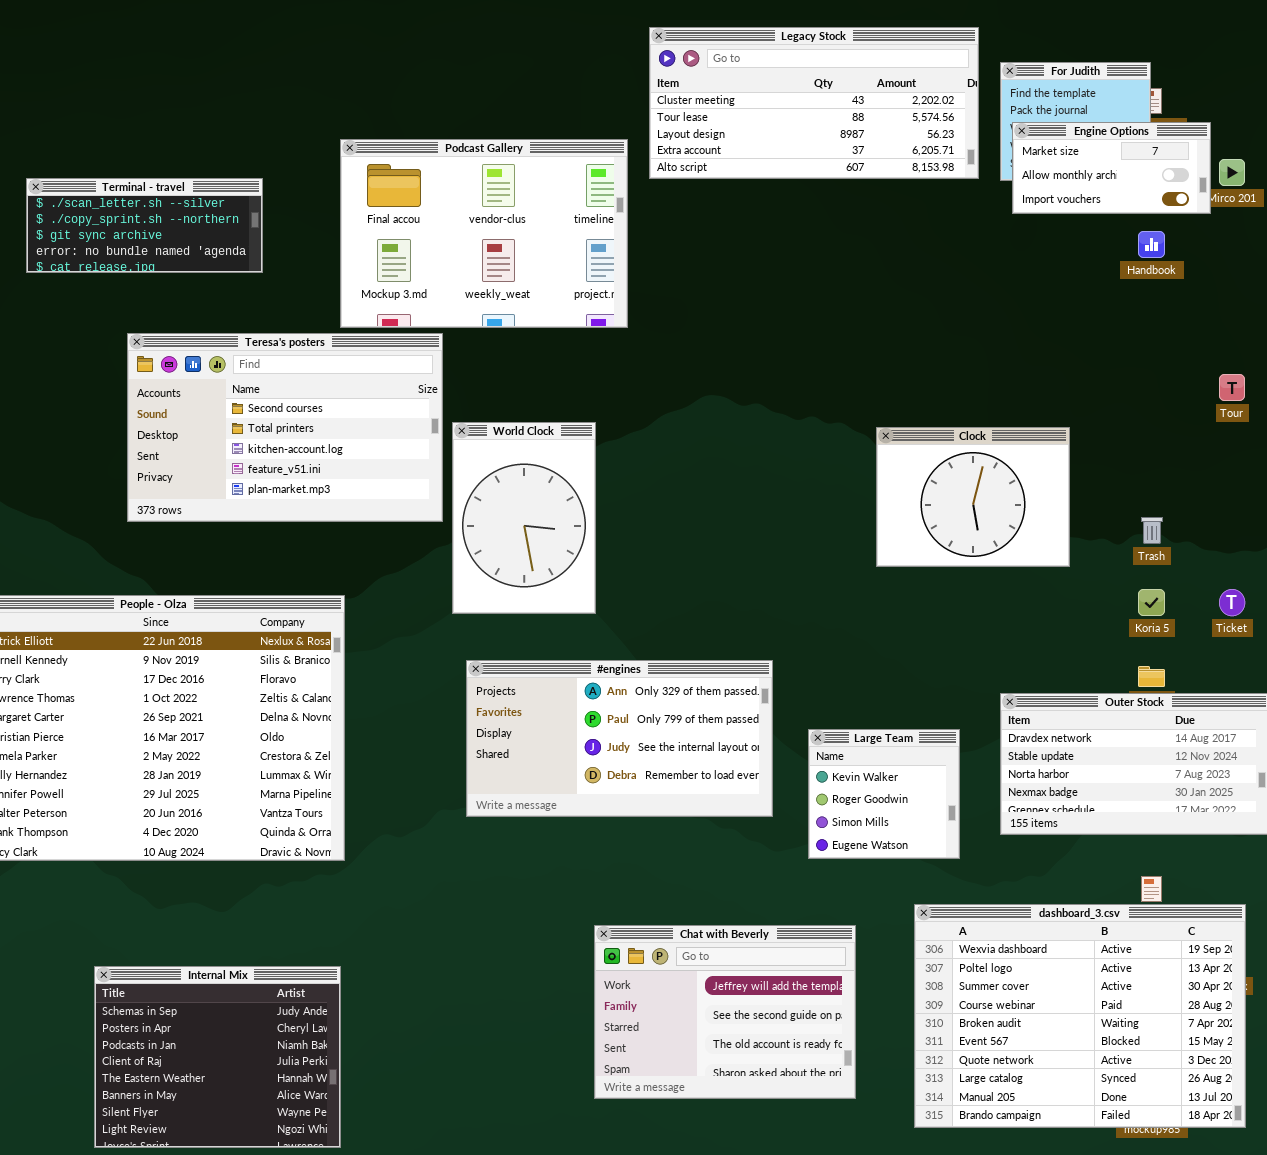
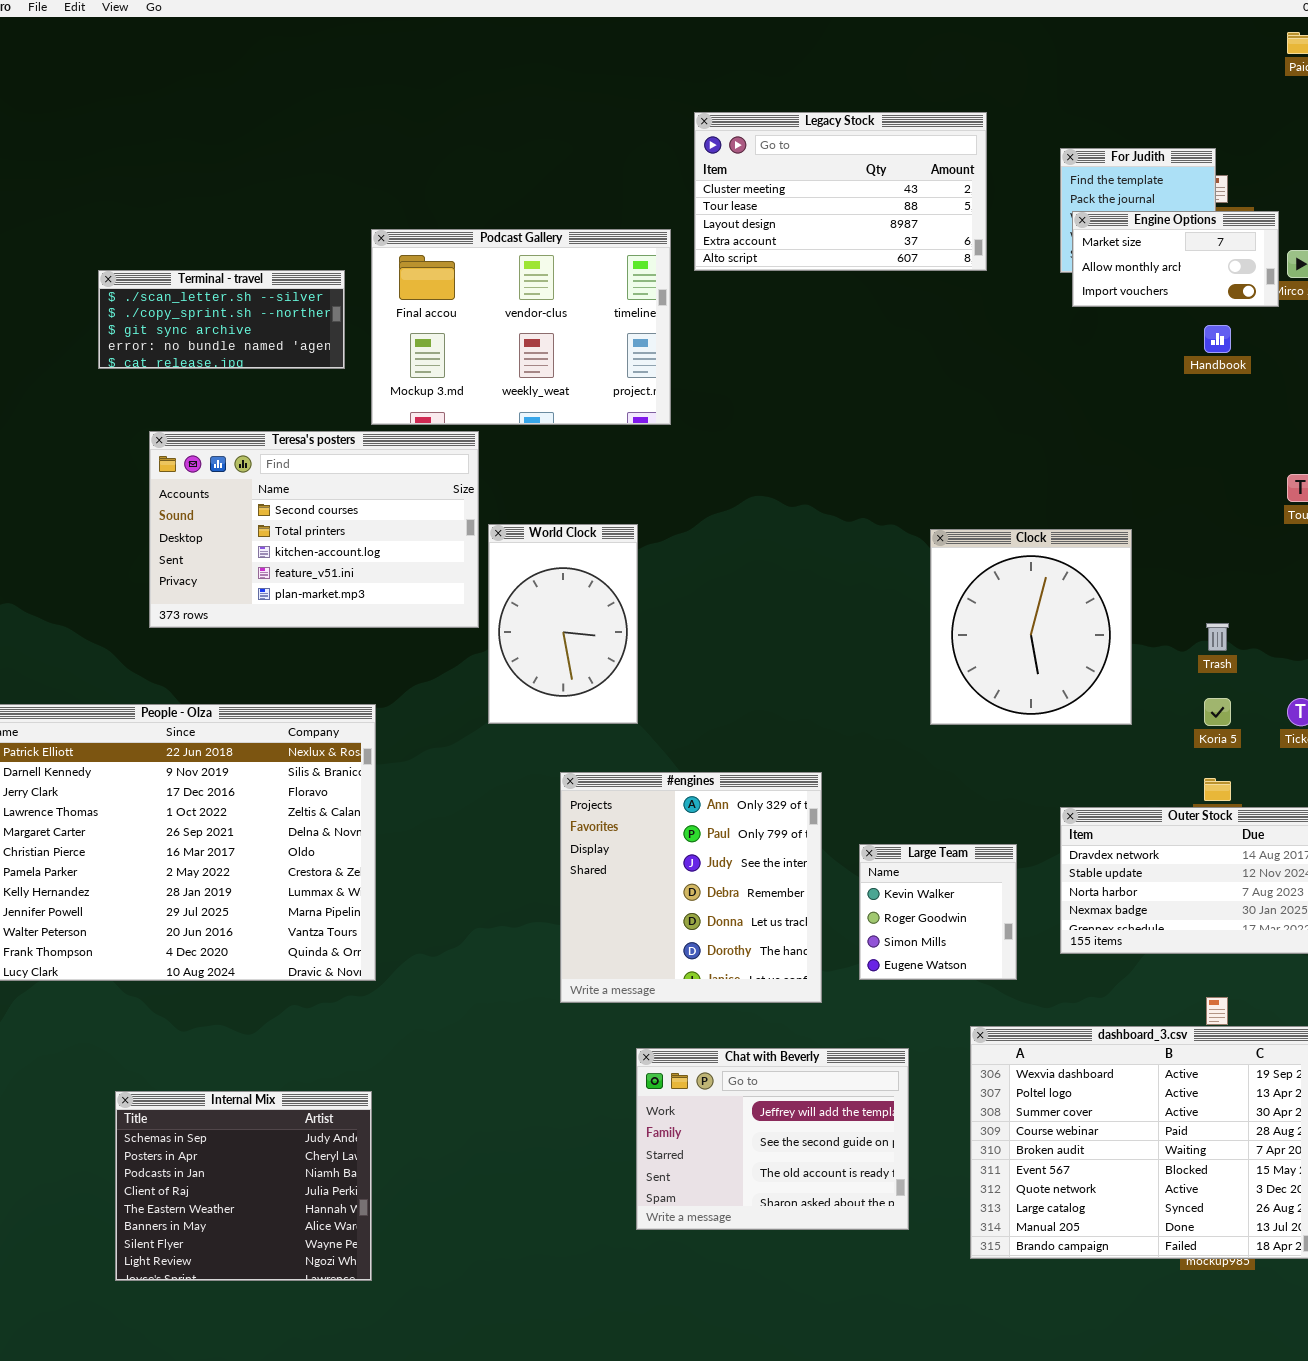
Legacy Stock: [649,27,979,179] -> [694,112,987,271], resized
Terminal - travel: [26,178,263,273] -> [98,270,345,369], moved
Clock: [876,427,1070,567] -> [930,529,1132,725], resized
#engines: [466,660,773,817] -> [560,772,822,1003], resized

